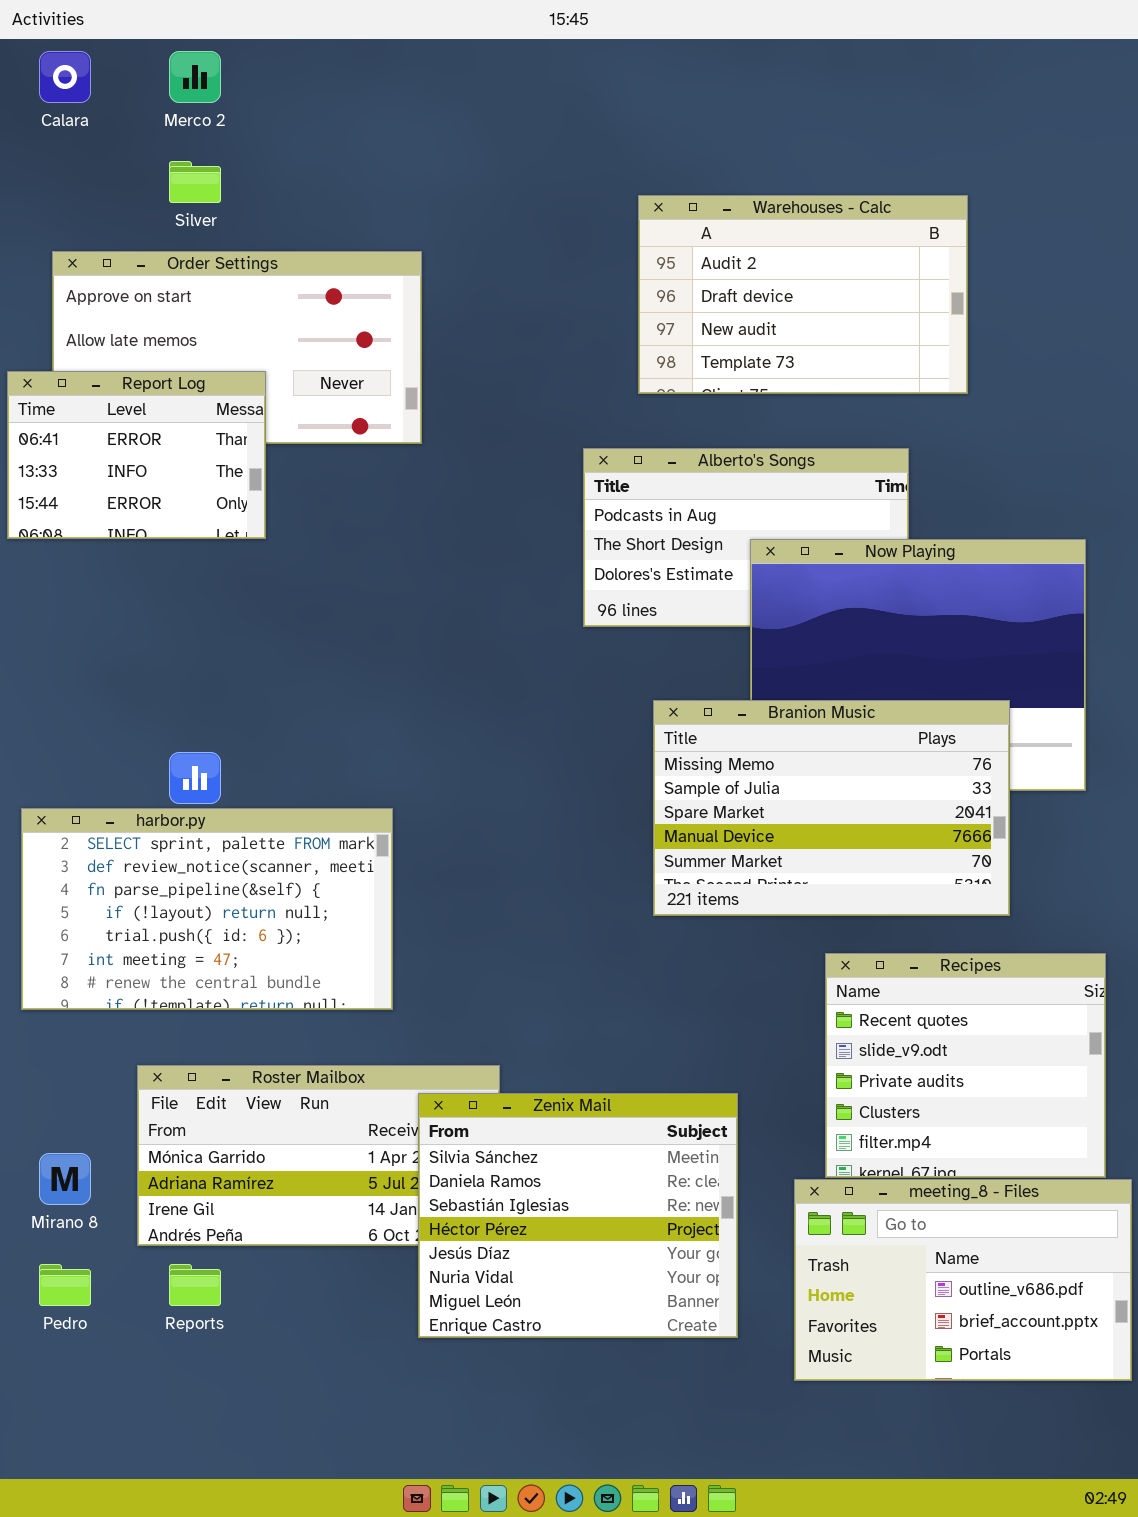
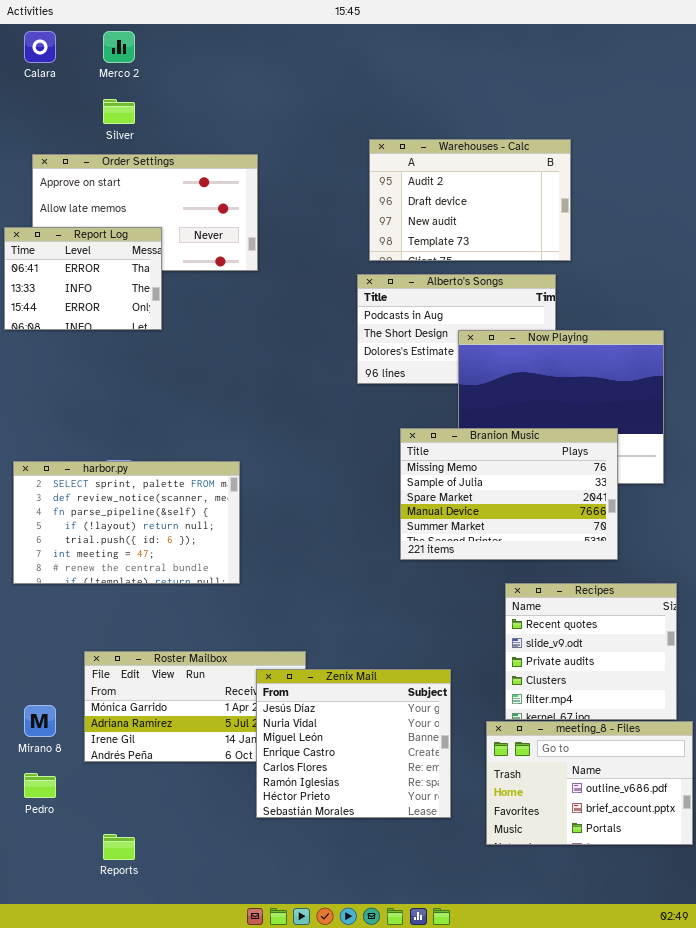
Warehouses - Calc: [638,195,968,394] -> [369,139,571,261], moved
harbor.py: [21,808,393,1010] -> [13,461,240,584], moved
Zenix Mail: [418,1093,738,1338] -> [256,669,451,818], scrolled down 4 rows
Reports: [169,1264,221,1306] -> [103,834,135,860], moved

